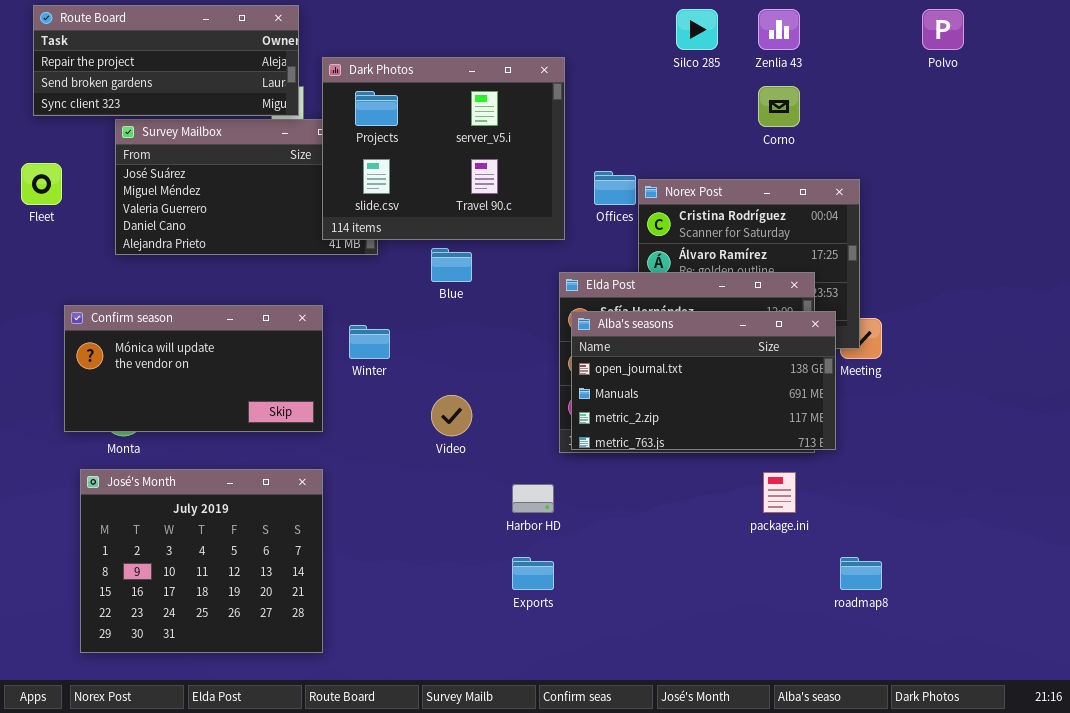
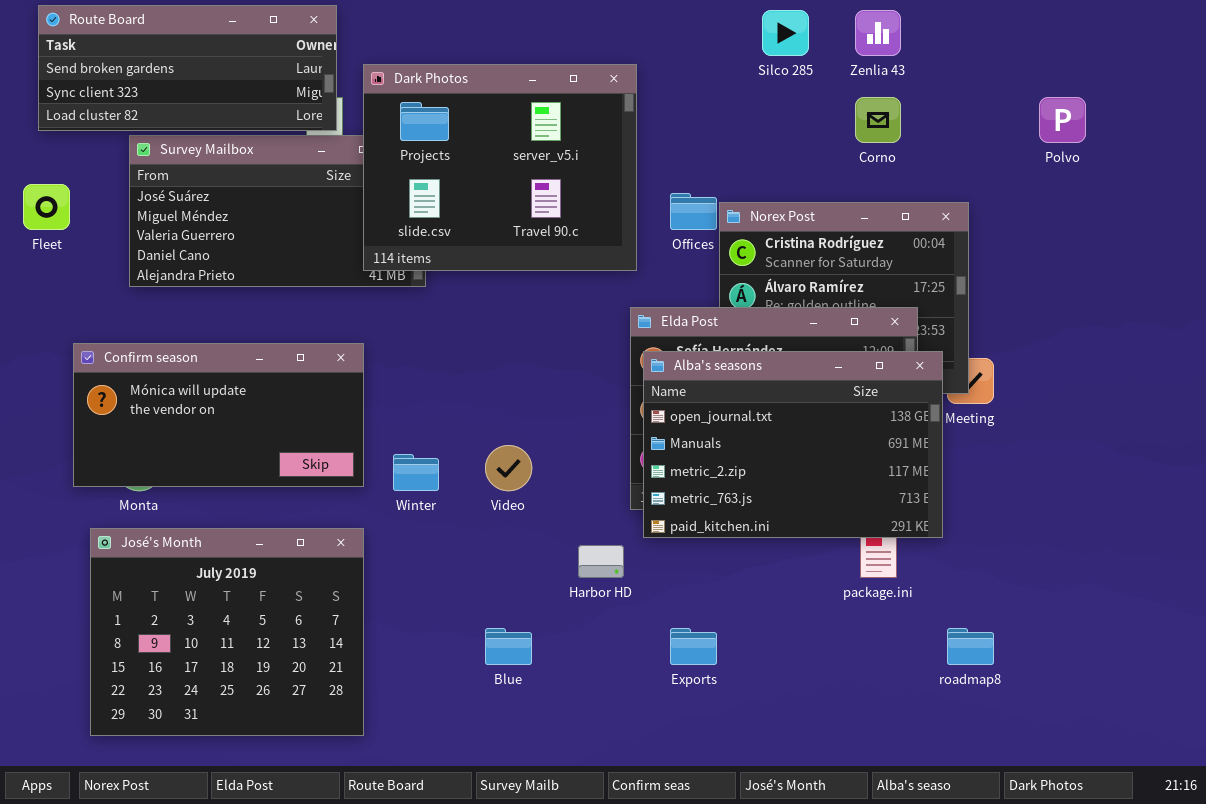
Route Board: [33,5,299,116] -> [38,5,337,131], scrolled down 1 row
Polvo: [922,9,964,50] -> [1039,97,1086,143], moved
Blue: [431,248,472,282] -> [485,628,532,665], moved
Alba's seasons: [571,311,836,450] -> [643,351,943,538], resized
Winter: [349,325,390,359] -> [393,454,439,491], moved
Exports: [512,557,554,590] -> [670,628,717,665], moved

